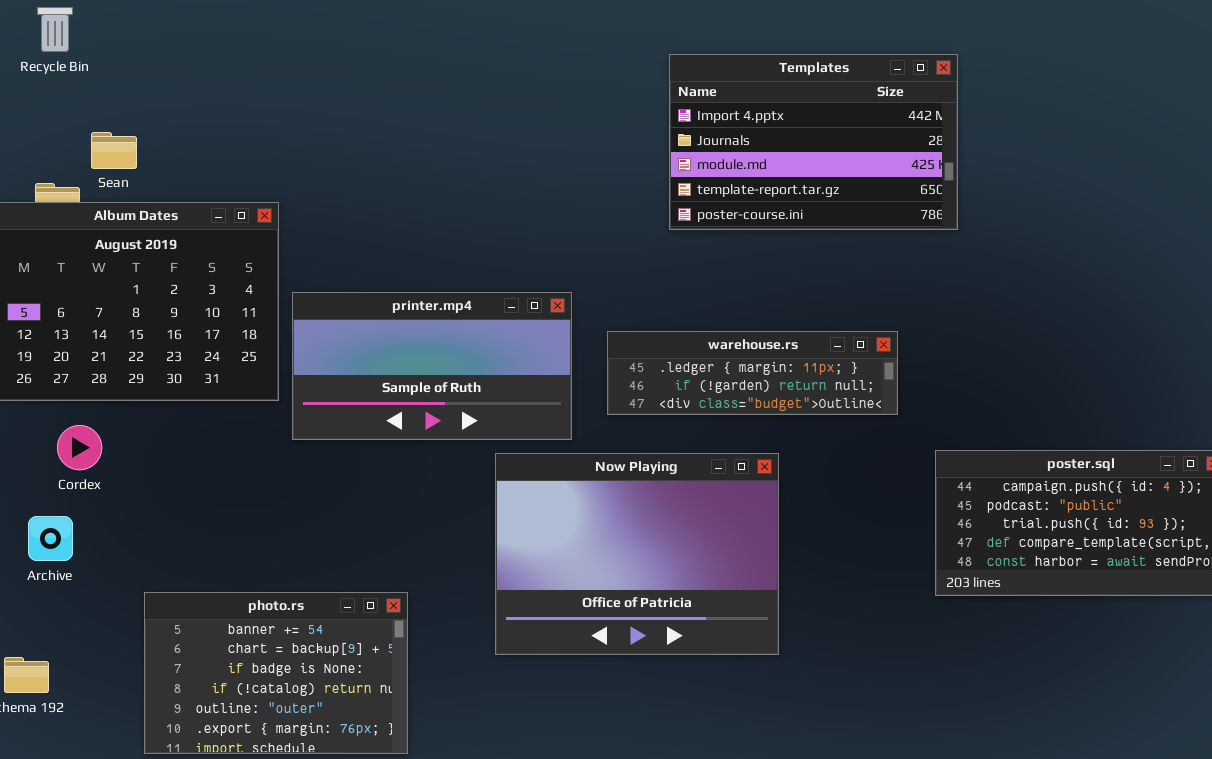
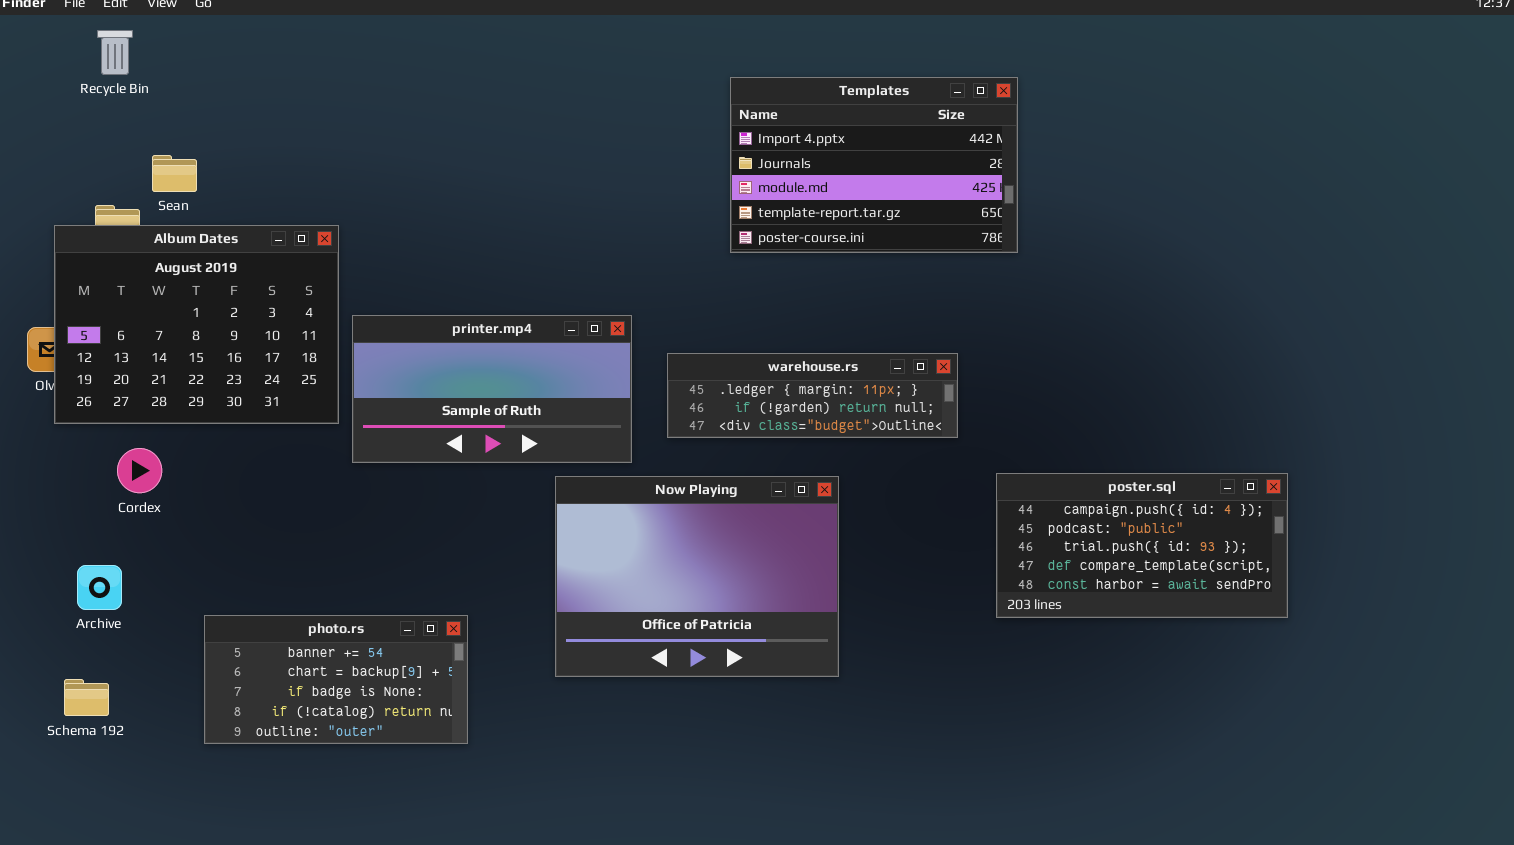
Archive: [28,516,73,561] -> [77,565,122,610], moved
photo.rs: [144,592,408,754] -> [204,615,468,744], resized

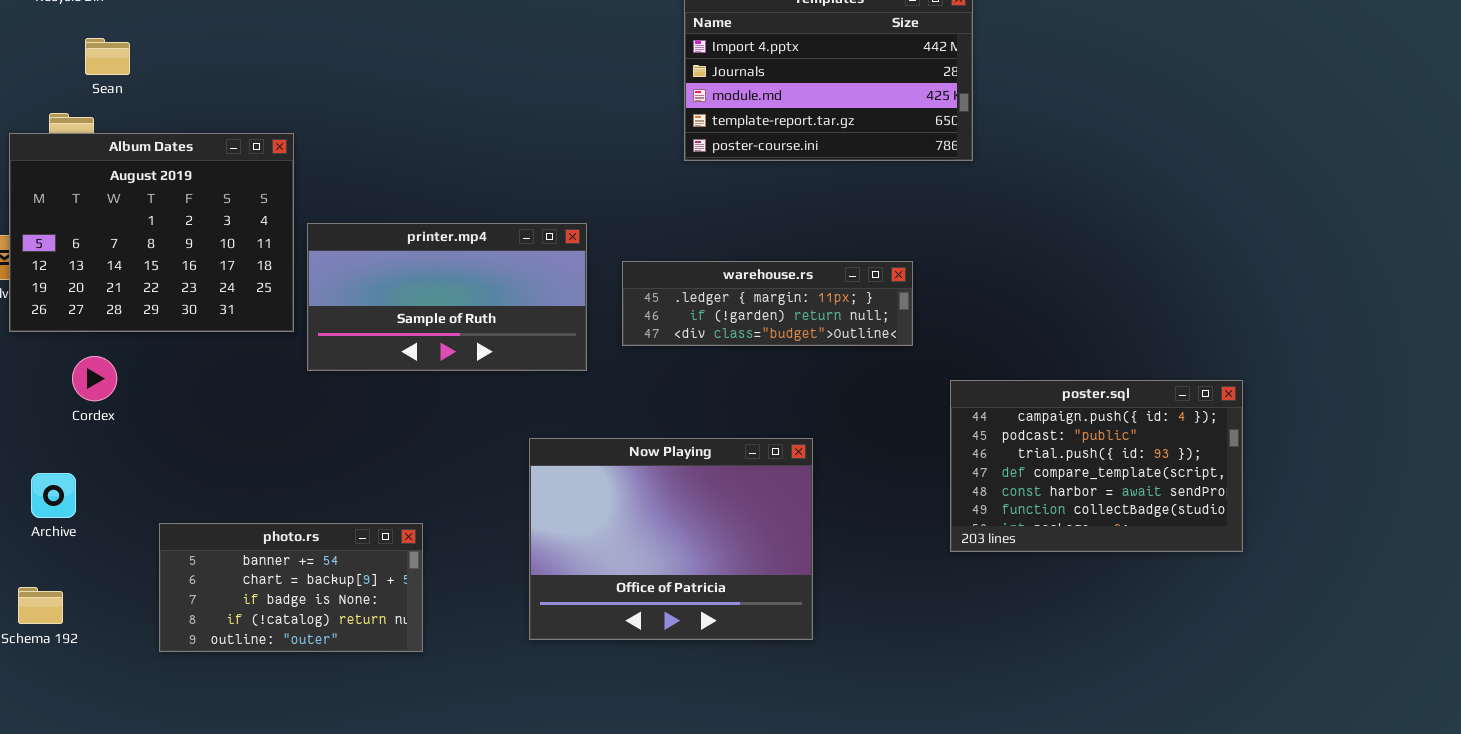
Sean: [152,155,197,192] -> [85,38,130,75], moved
poster.sql: [996,473,1288,618] -> [950,380,1243,552], resized
Now Playing: [555,476,839,677] -> [529,438,813,640], moved

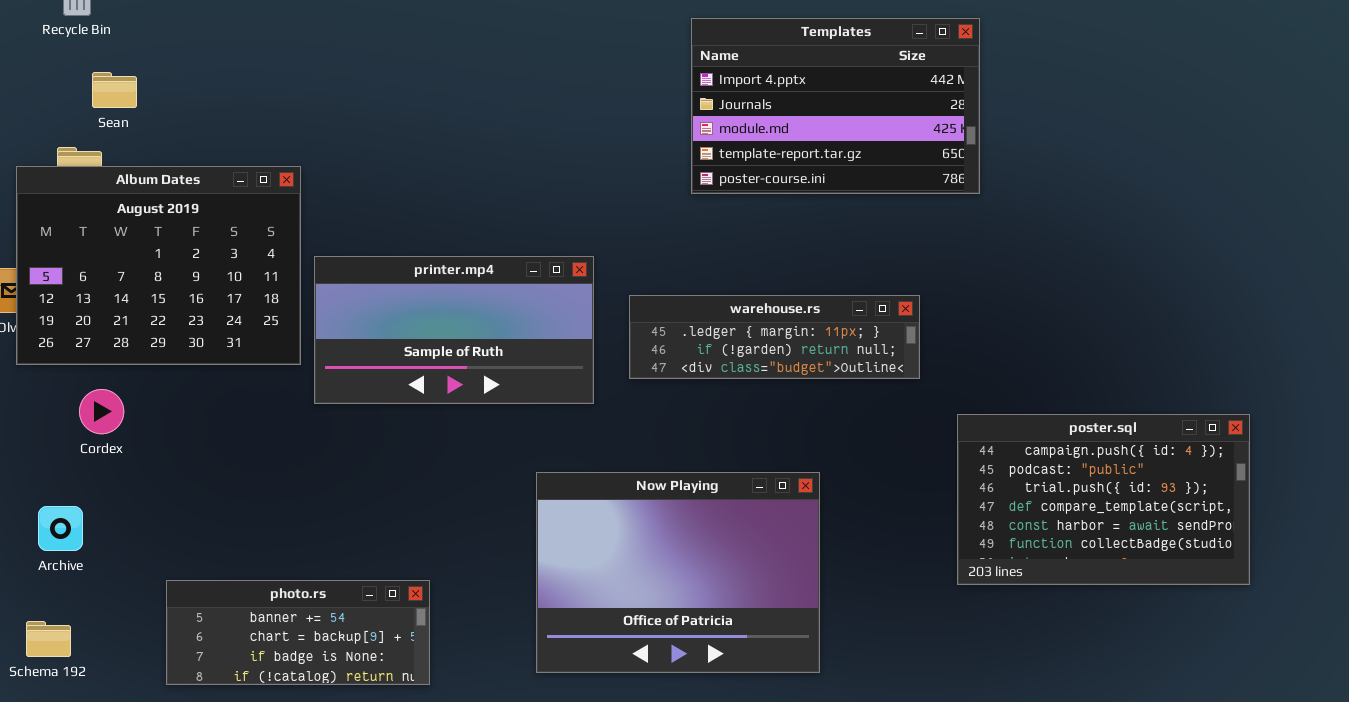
photo.rs: [159,523,423,652] -> [166,580,430,685], resized

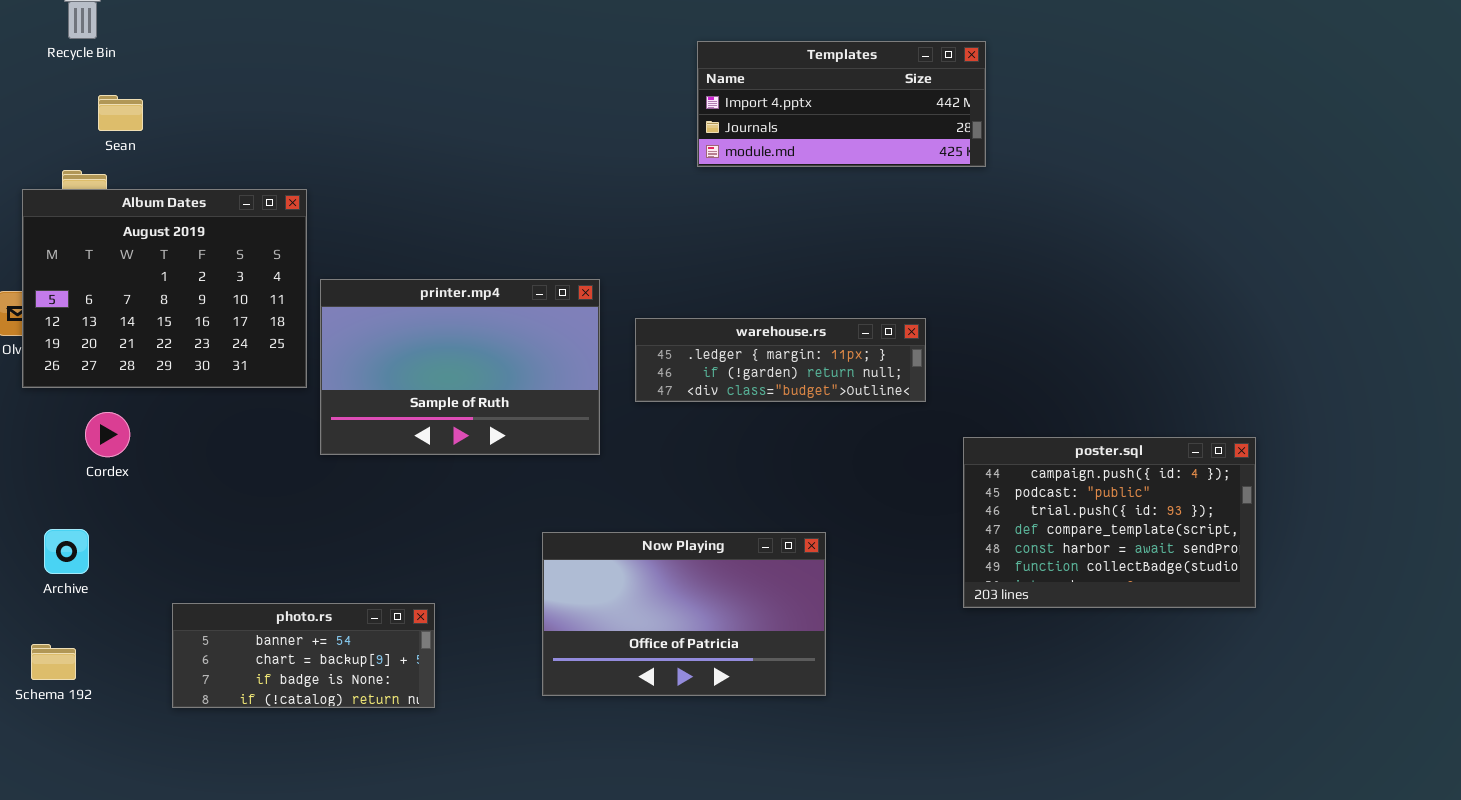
Templates: [691,18,980,194] -> [697,41,986,167], resized
printer.mp4: [314,256,594,404] -> [320,279,600,455], resized
Now Playing: [536,472,820,673] -> [542,532,826,696], resized

